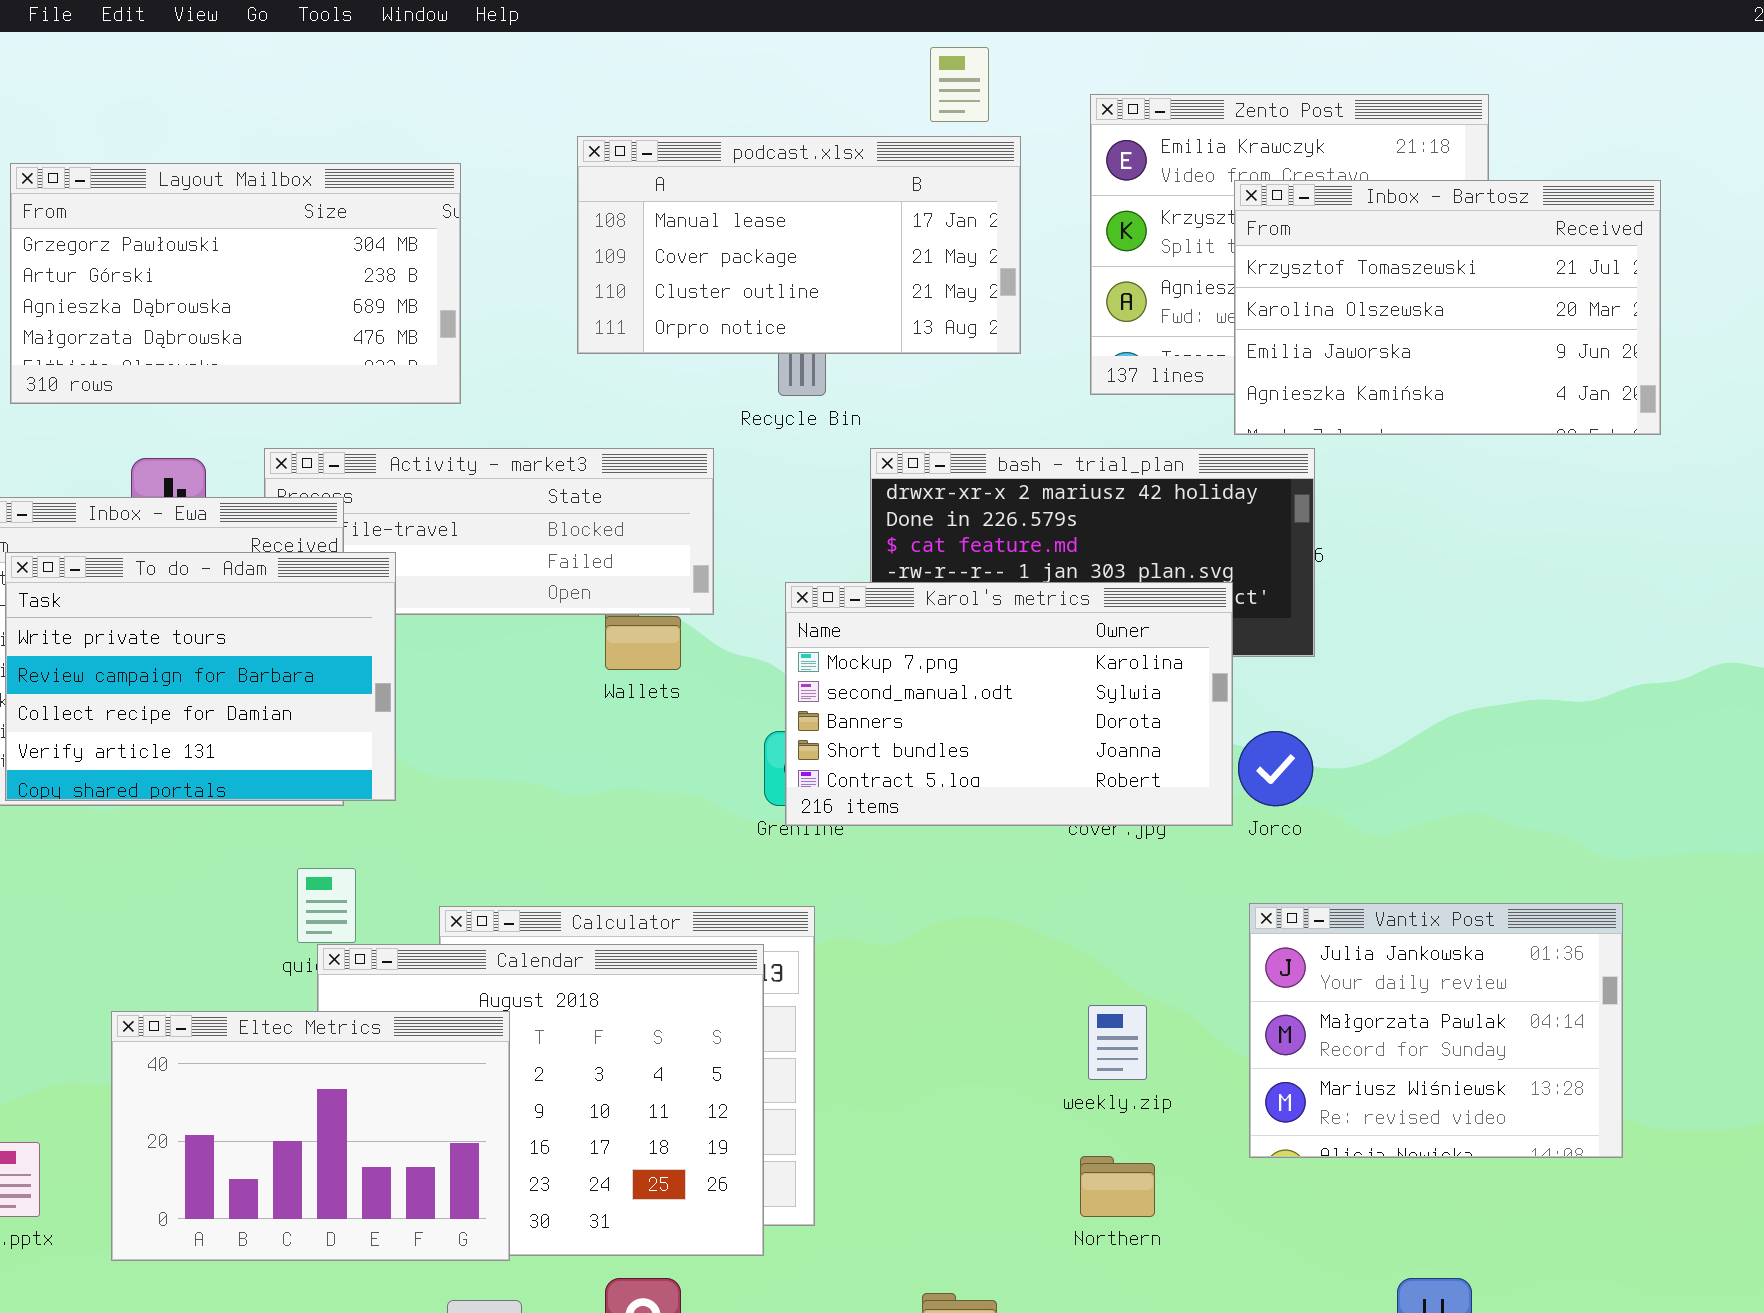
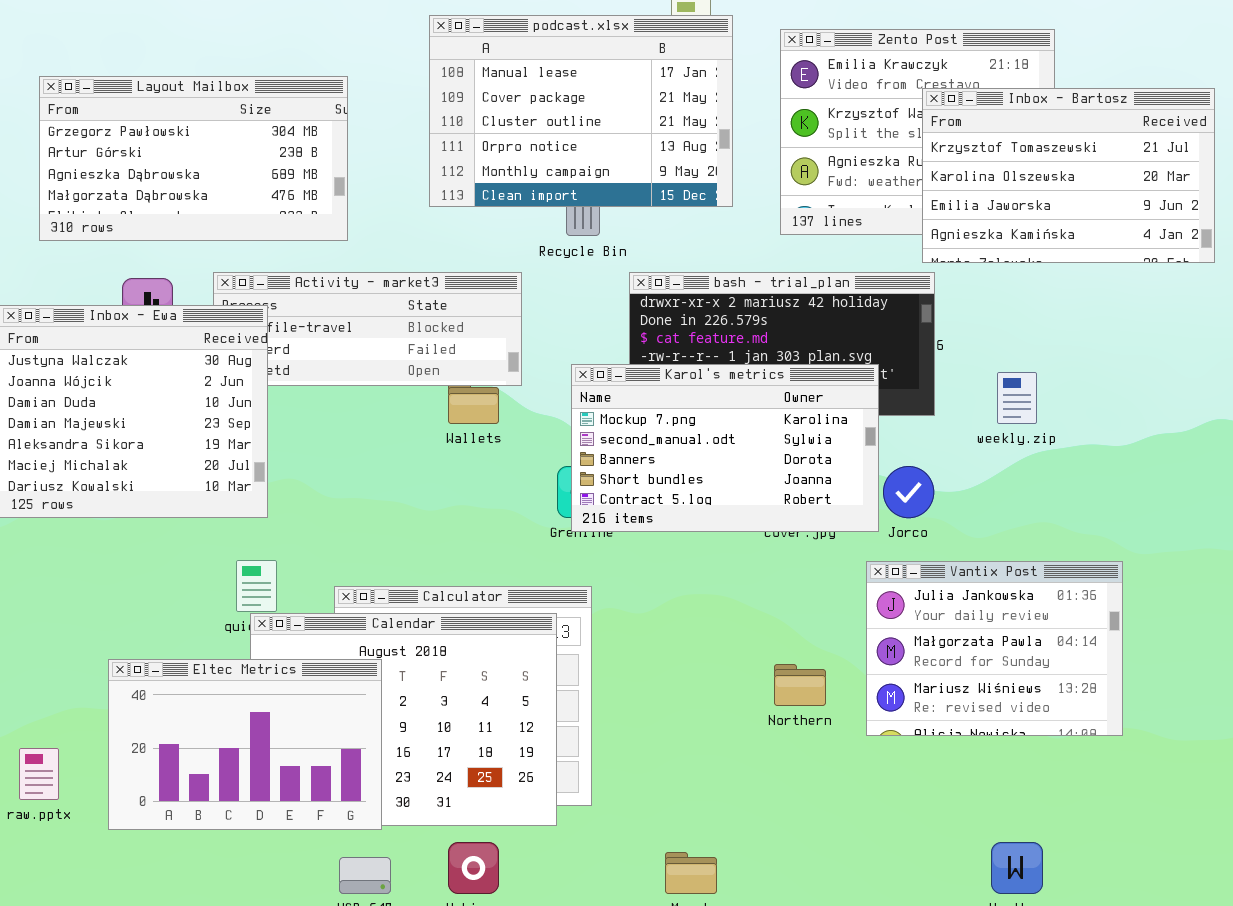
podcast.xlsx: [577,136,1021,354] -> [429,15,733,207], resized
Inbox - Bartosz: [1234,180,1661,435] -> [922,88,1215,263], moved
To do - Adam: [5,552,396,801] -> none, closed
Vantix Post: [1249,903,1623,1158] -> [866,561,1123,736], moved
weekly.zip: [1088,1005,1147,1080] -> [997,372,1037,424], moved
Northern: [1080,1156,1155,1217] -> [774,664,826,706], moved

